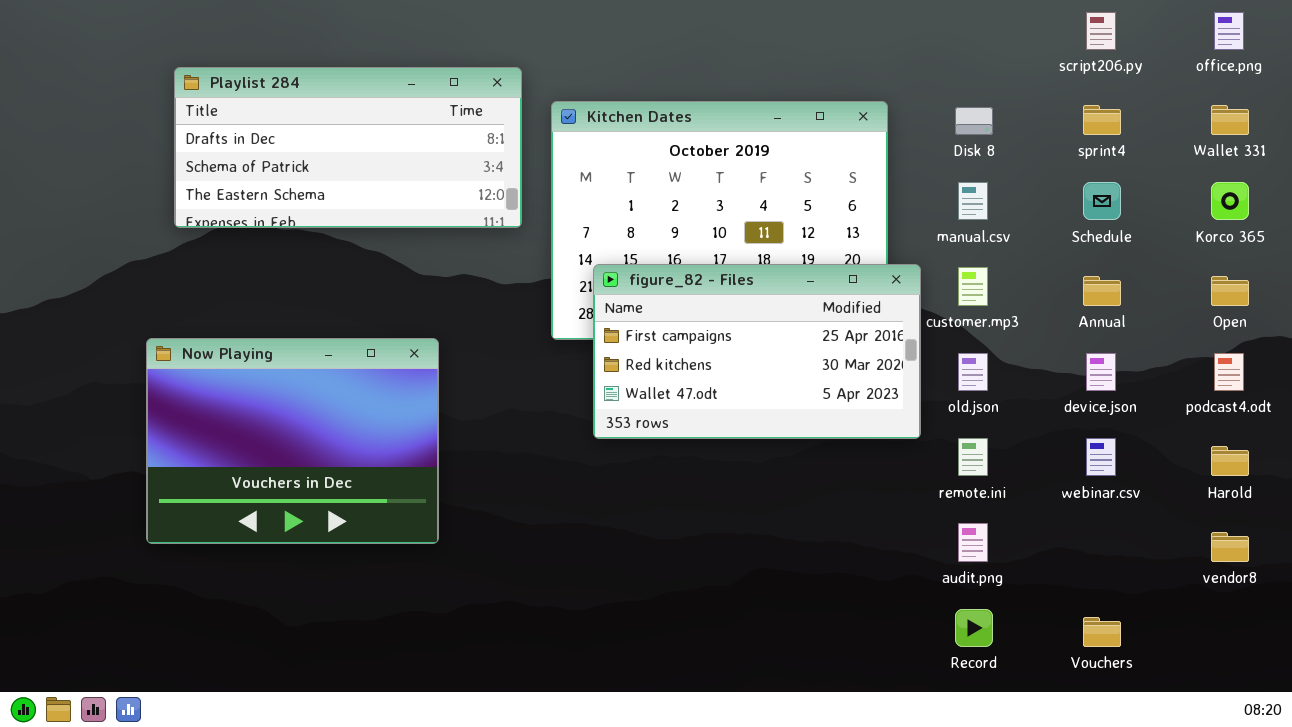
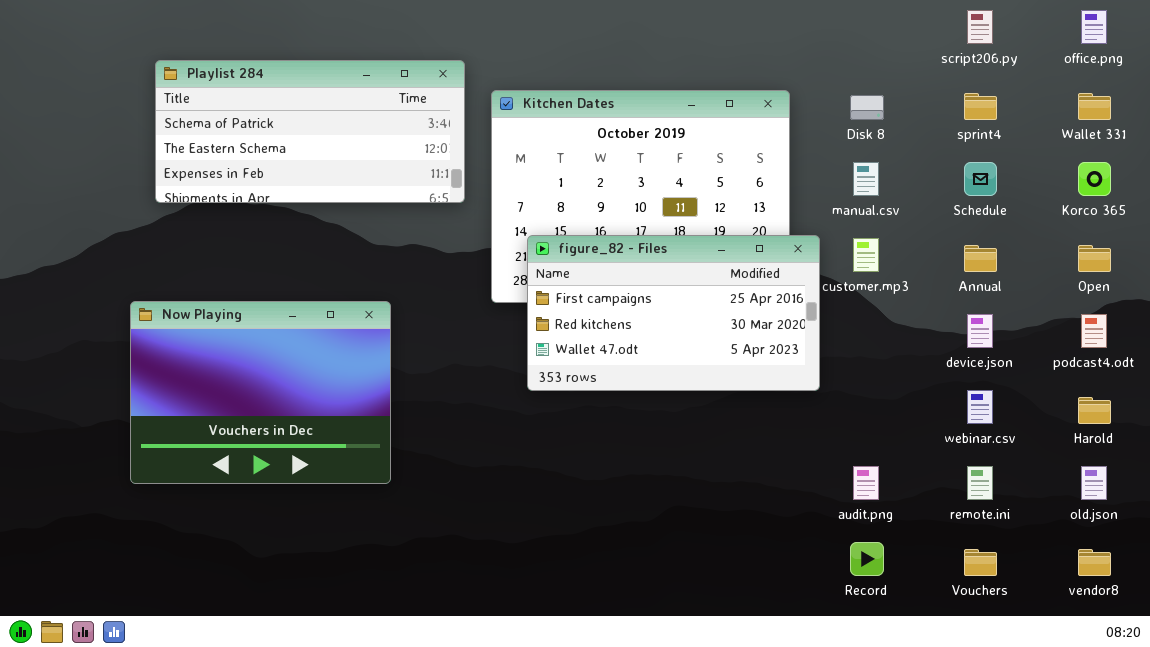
Playlist 284: [174,67,522,228] -> [155,60,465,203], scrolled down 1 row
old.json: [958,353,988,391] -> [1081,466,1107,500], moved
remote.ini: [958,438,988,476] -> [967,466,993,500], moved
vendor8: [1211,532,1249,562] -> [1078,549,1111,576], moved

